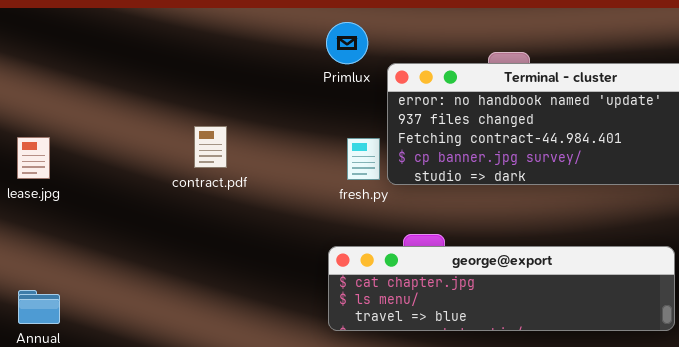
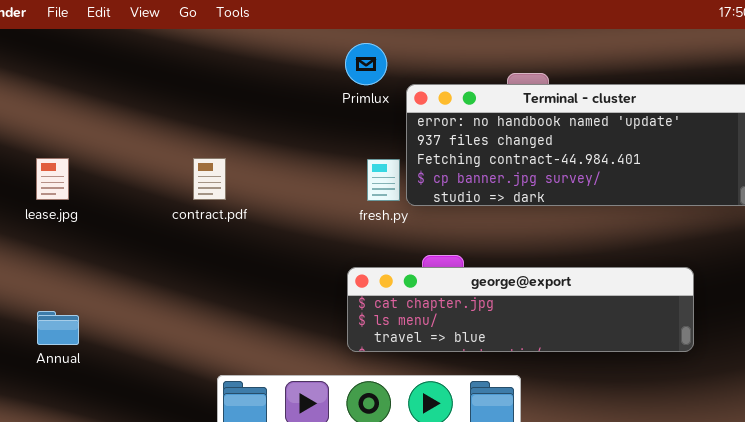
contract.pdf: [194,126,227,168] -> [193,158,226,200], moved

